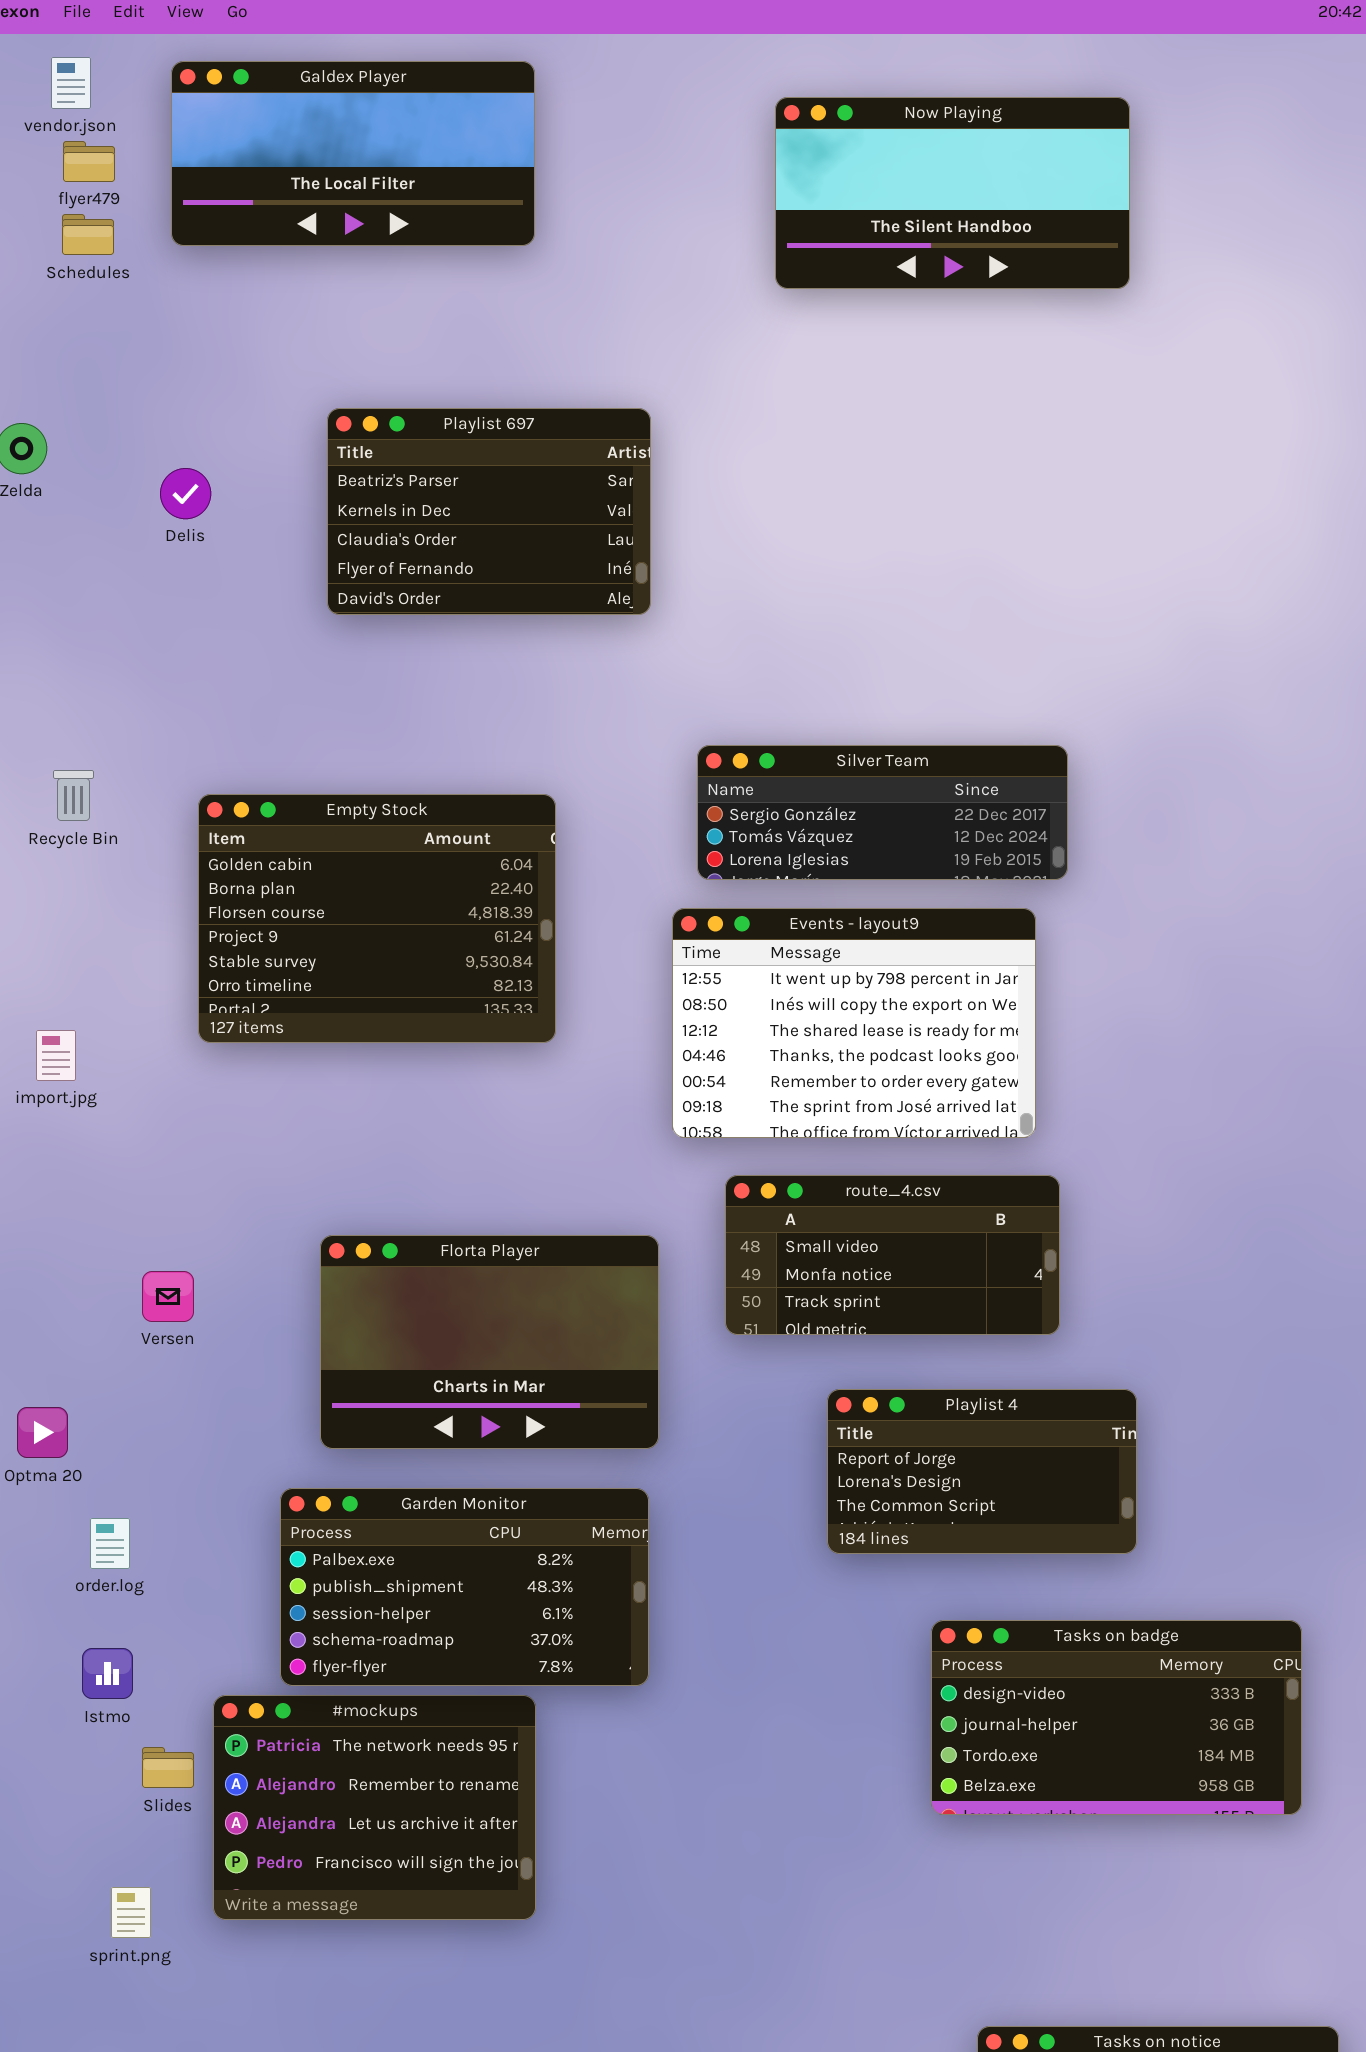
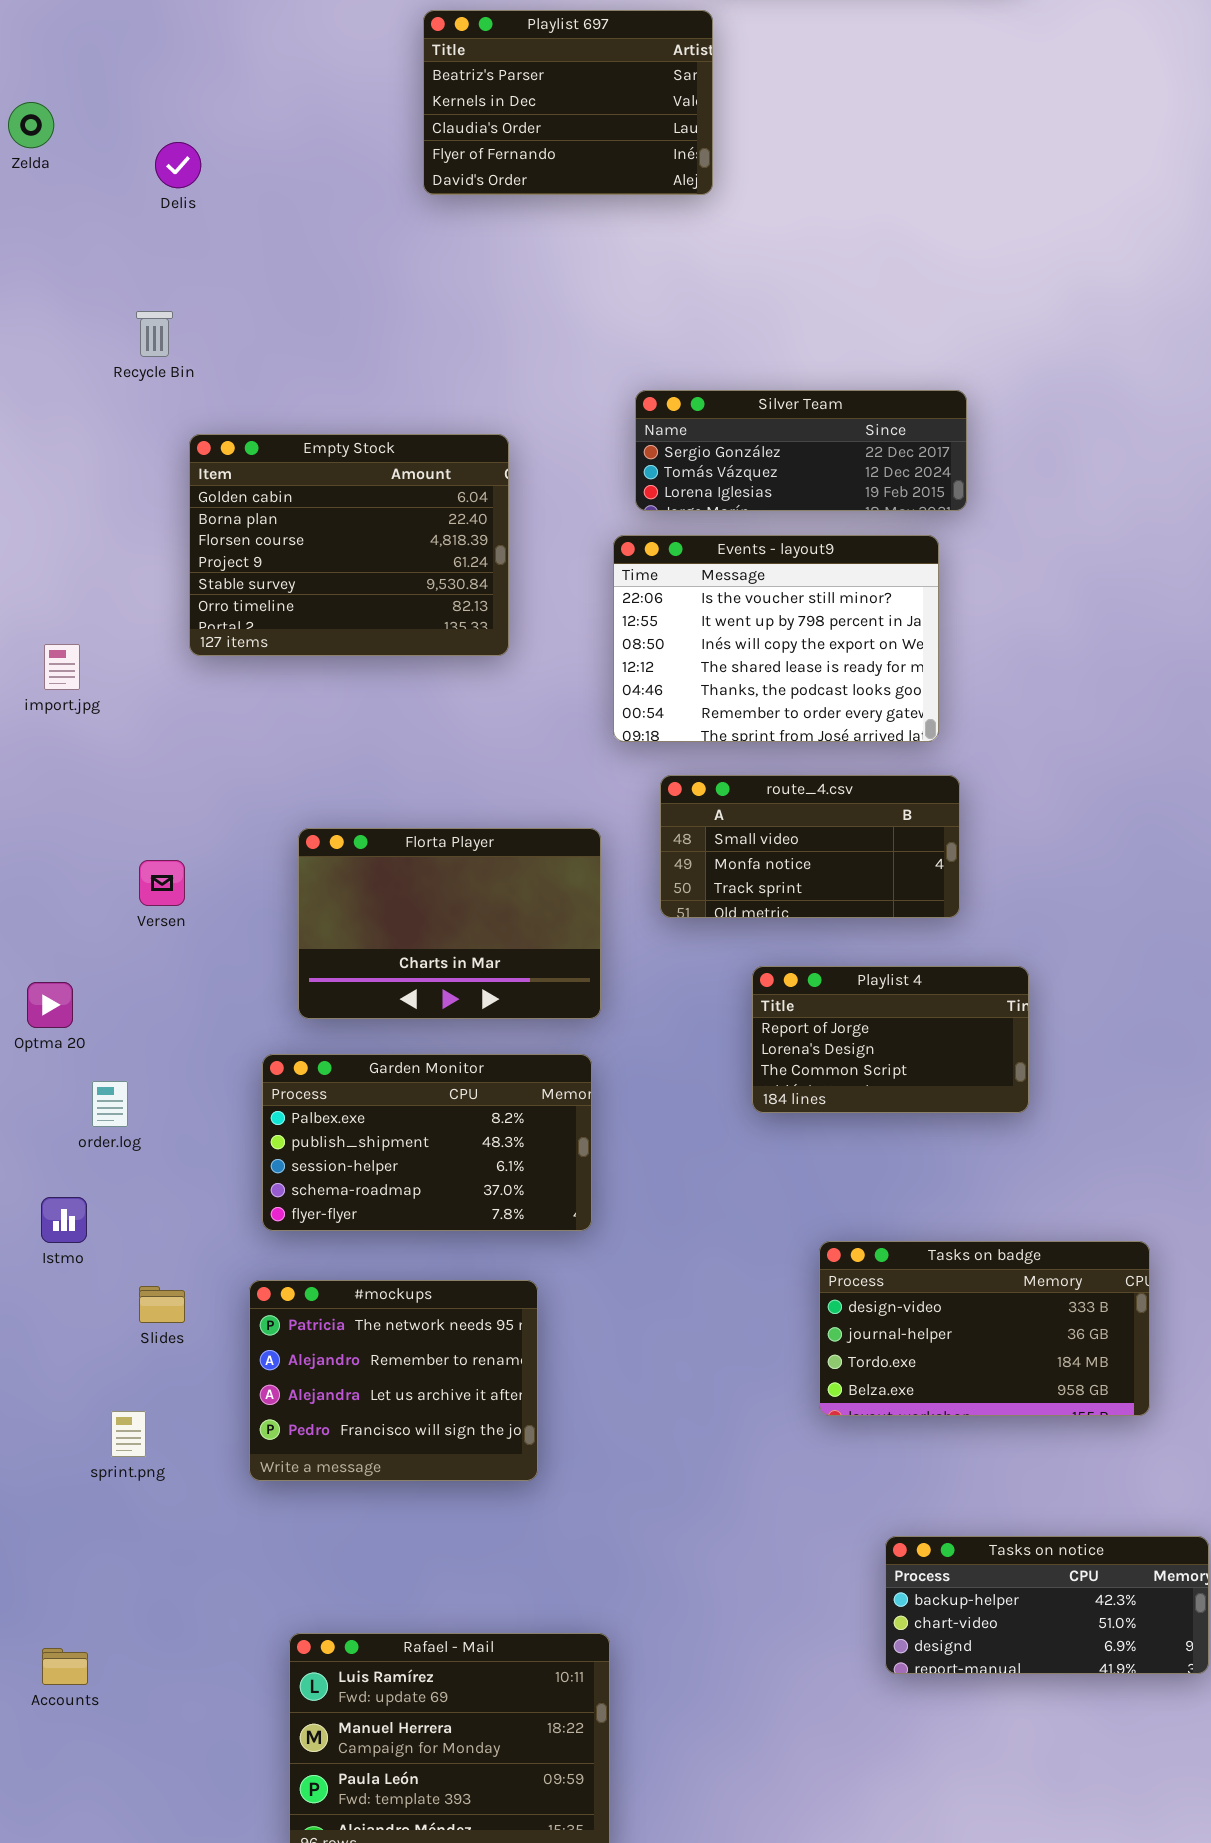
Playlist 697: [327,408,651,615] -> [423,10,713,195], moved
Recycle Bin: [53,770,94,821] -> [136,311,173,357], moved
Events - layout9: [672,908,1036,1138] -> [613,535,939,742], scrolled up 1 row
Tasks on badge: [931,1620,1302,1815] -> [819,1241,1150,1416], moved
Istmo: [82,1648,133,1699] -> [41,1197,87,1243], moved
#mockups: [213,1695,536,1920] -> [249,1280,538,1481], moved

